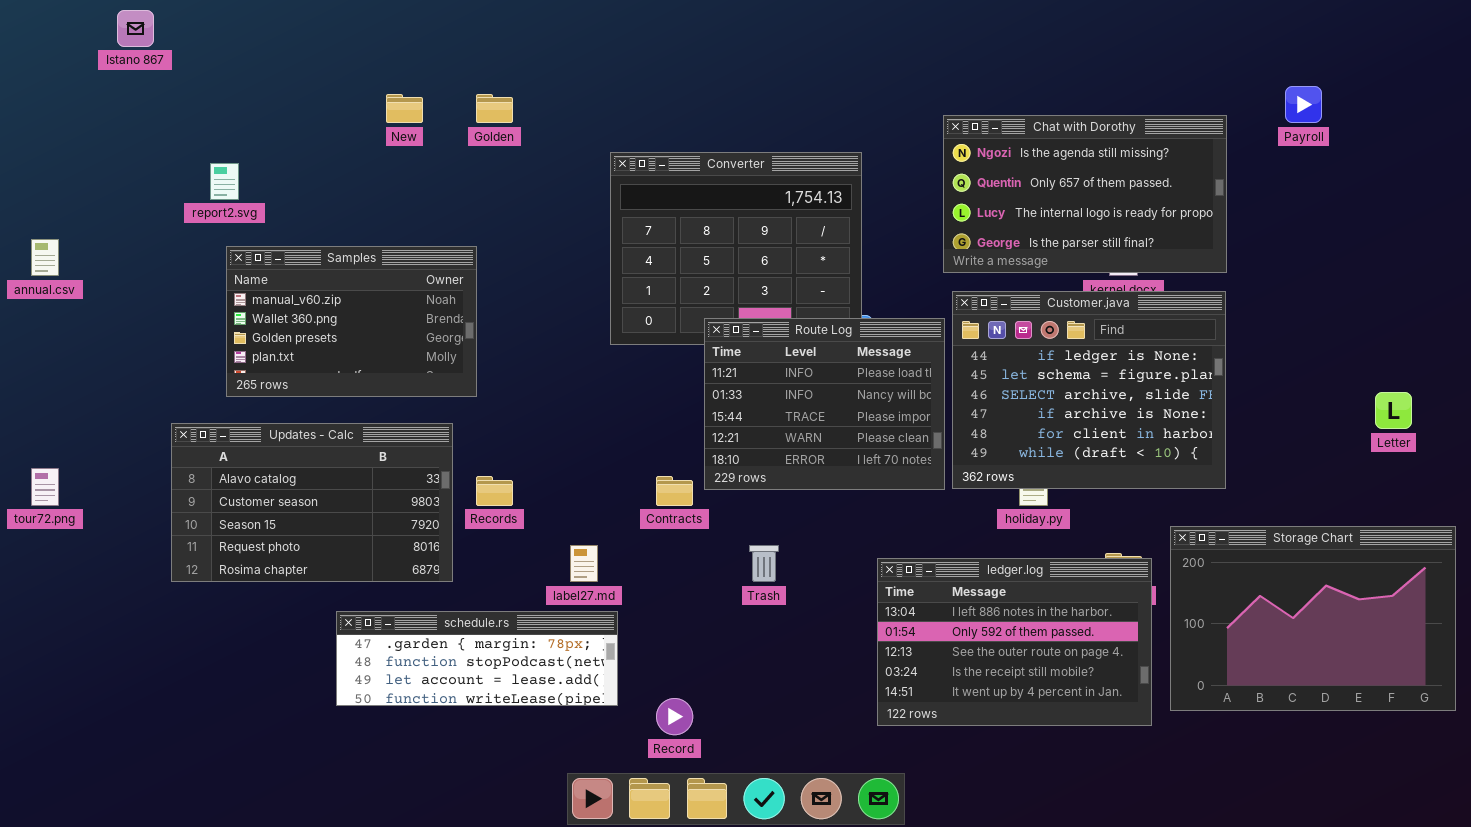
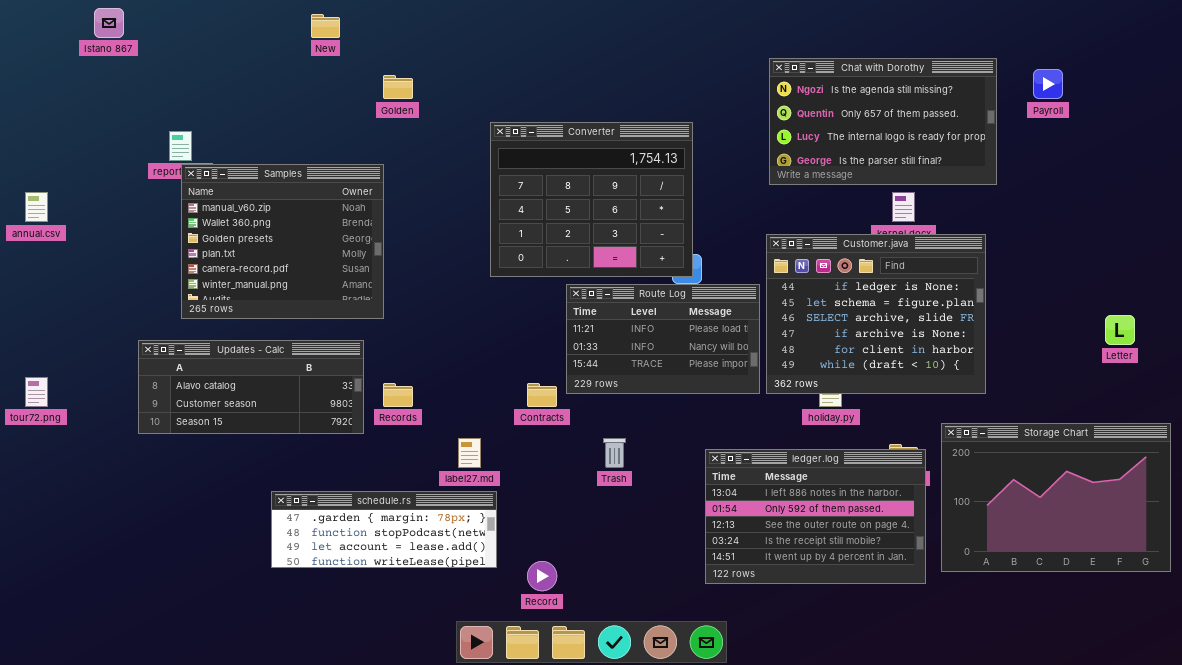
New: [386,94,423,123] -> [311,14,340,38], moved
Chat with Dorothy: [943,115,1227,273] -> [769,58,997,185], moved
Samples: [226,246,477,397] -> [181,164,384,319], resized
Route Log: [704,318,945,490] -> [566,284,760,394], resized
Updates - Calc: [171,423,453,582] -> [138,340,364,434], resized

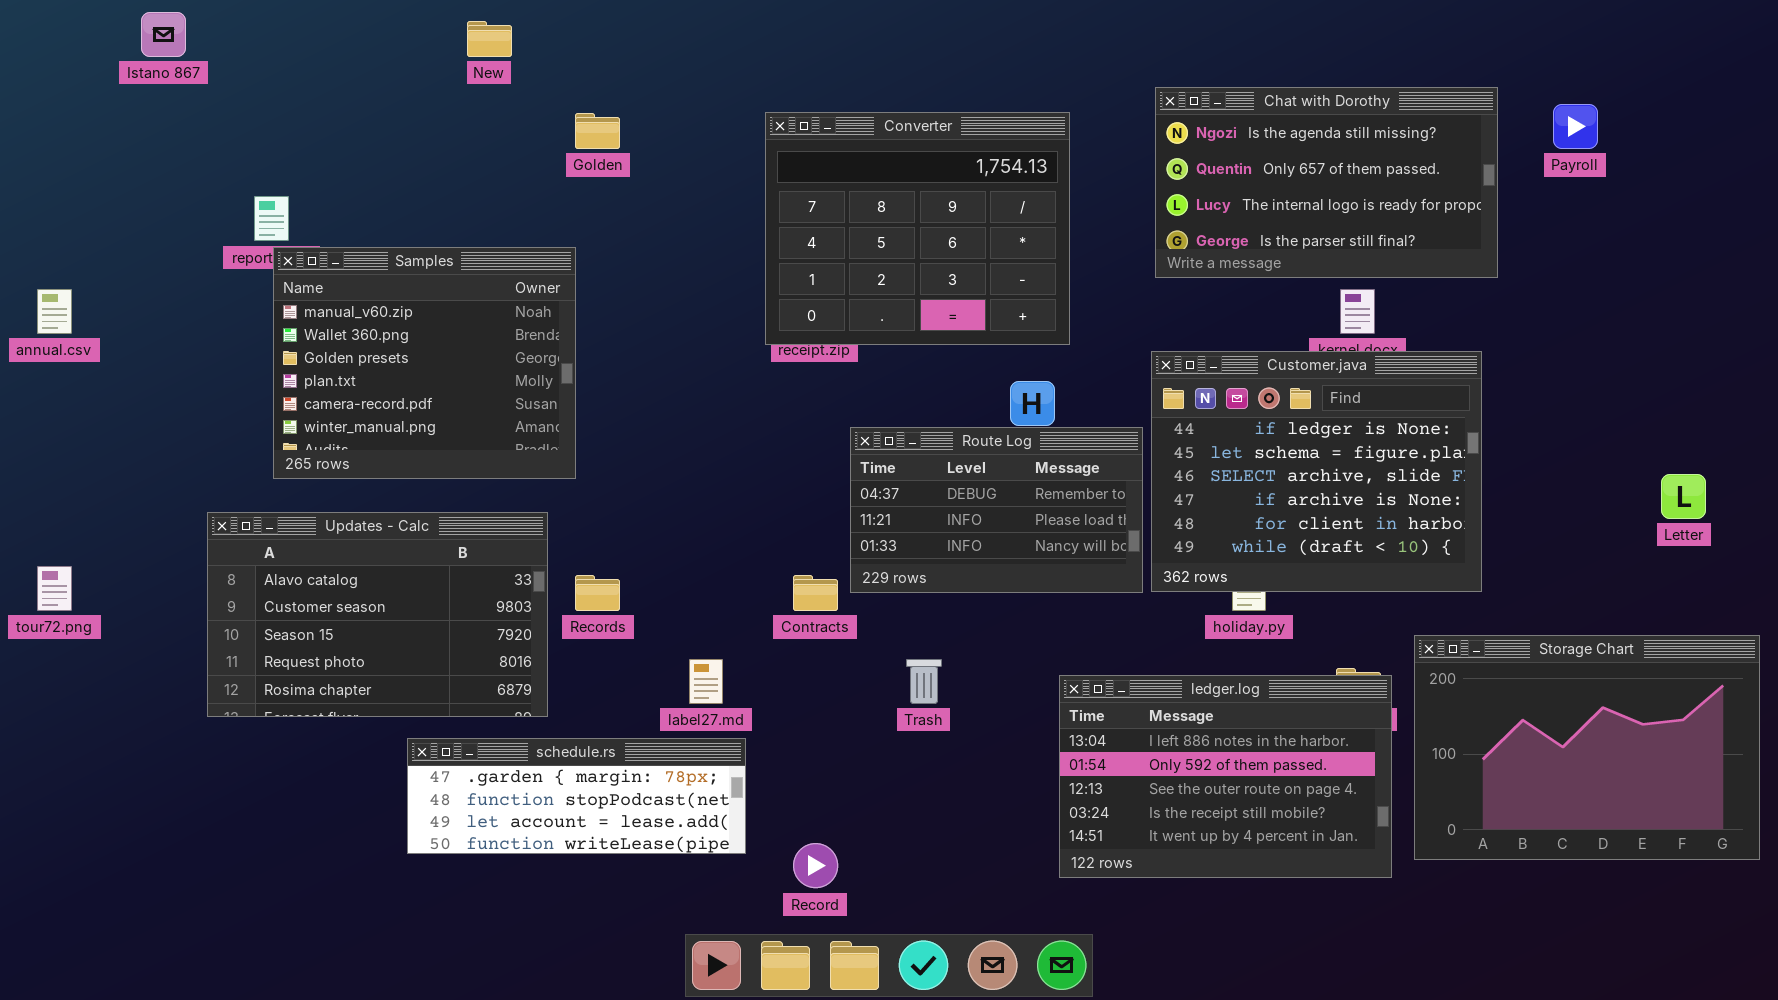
Converter: [490,122,693,277] -> [765,112,1070,345], moved
Route Log: [566,284,760,394] -> [850,427,1143,593], scrolled up 1 row
Updates - Calc: [138,340,364,434] -> [207,512,548,717], resized

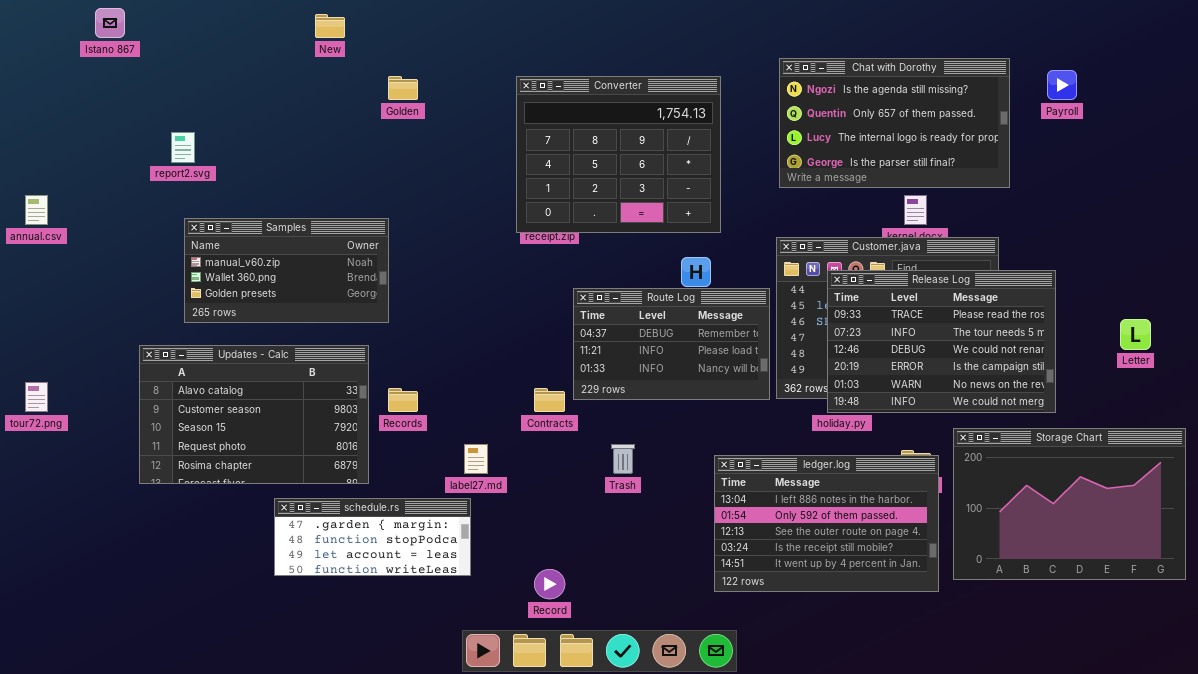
Samples: [273,247,576,479] -> [184,218,389,323], resized
Release Log: none -> [827,270,1056,413], opened
schedule.rs: [407,738,746,854] -> [274,498,471,576], resized

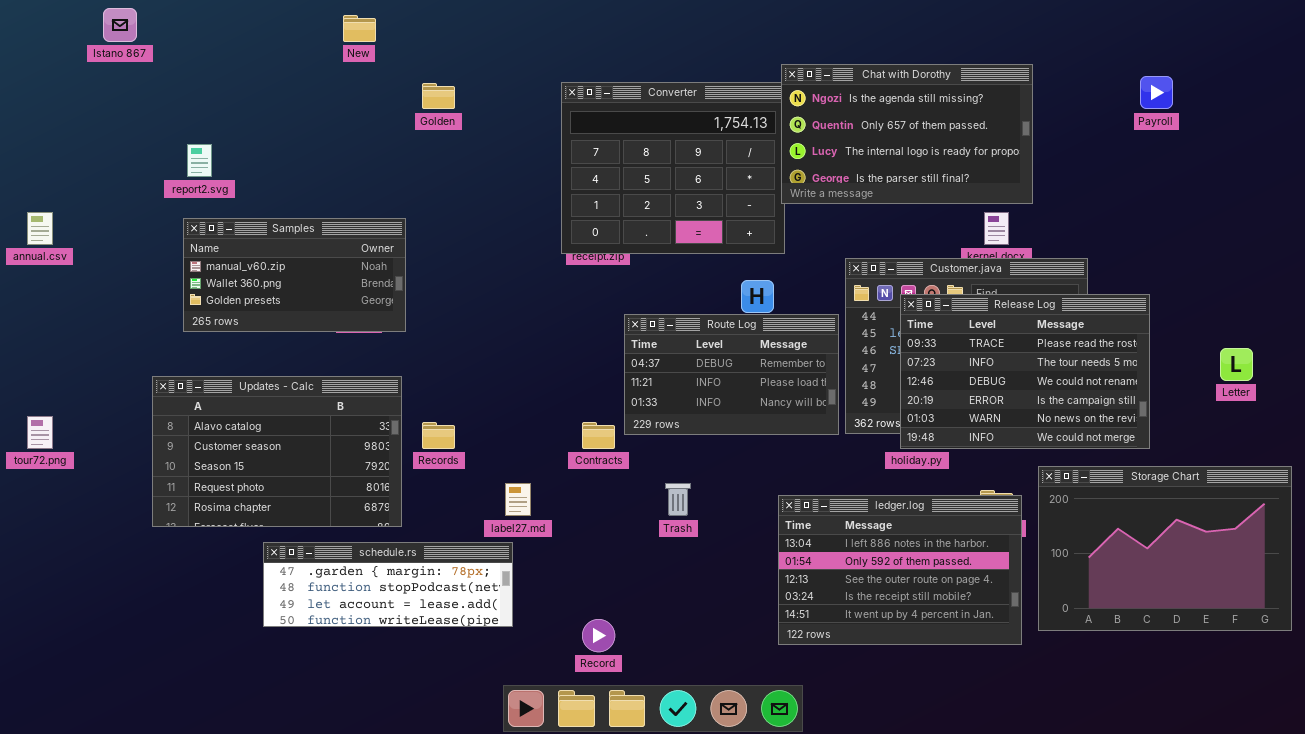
Chat with Dorothy: [779,58,1010,188] -> [781,64,1033,204], moved
Samples: [184,218,389,323] -> [183,218,406,332], moved
schedule.rs: [274,498,471,576] -> [263,542,513,627], resized

